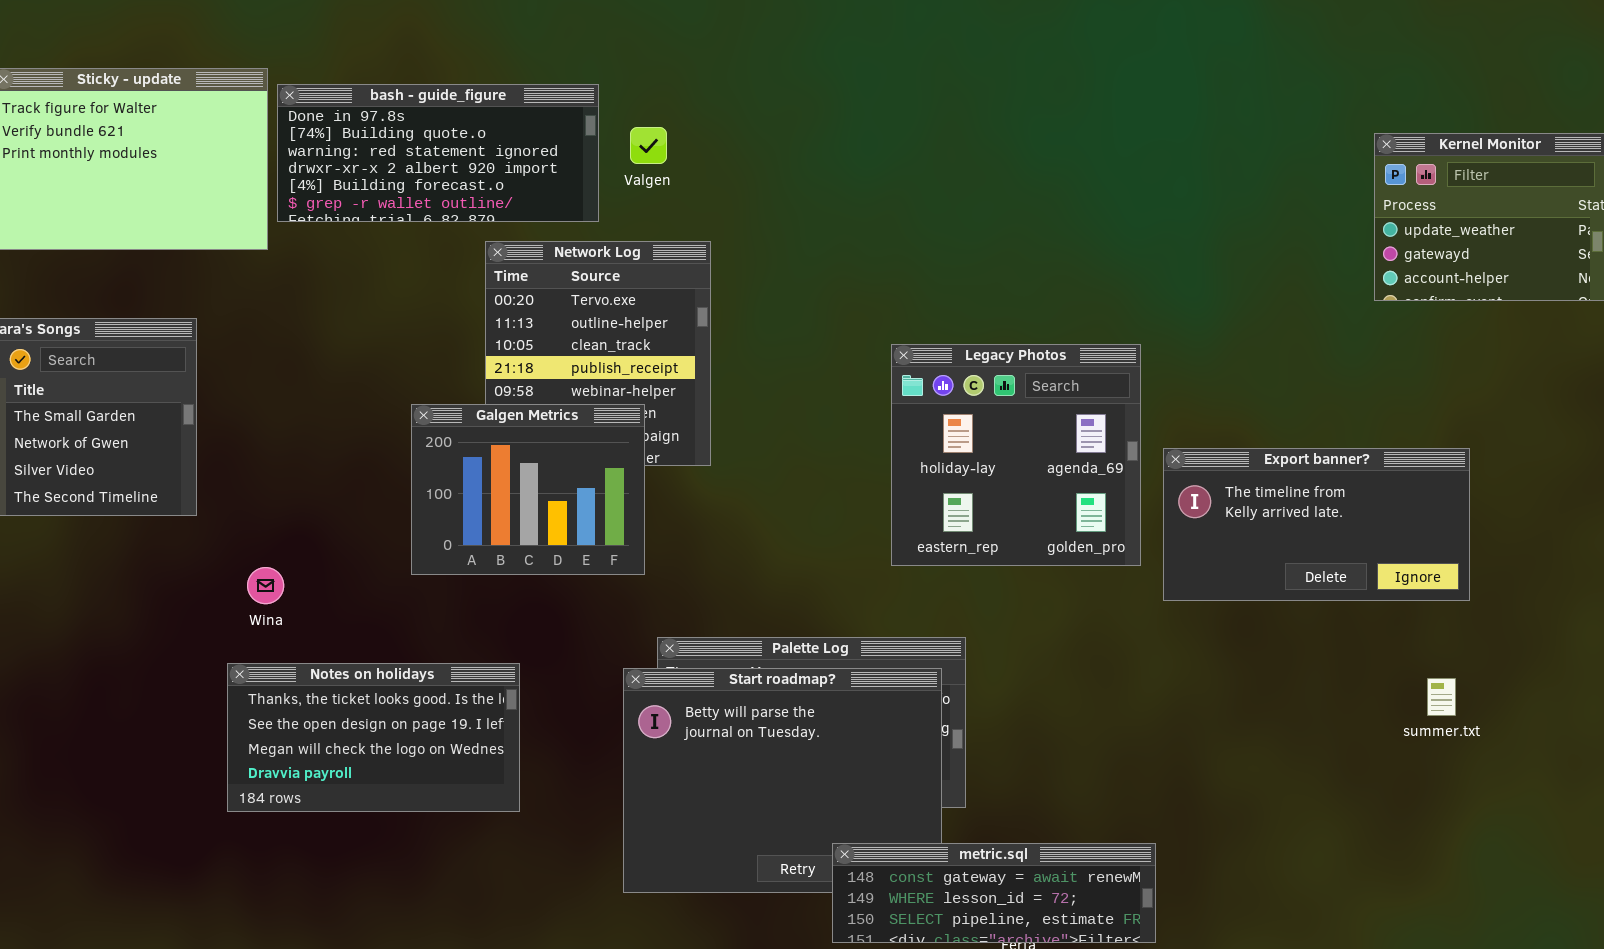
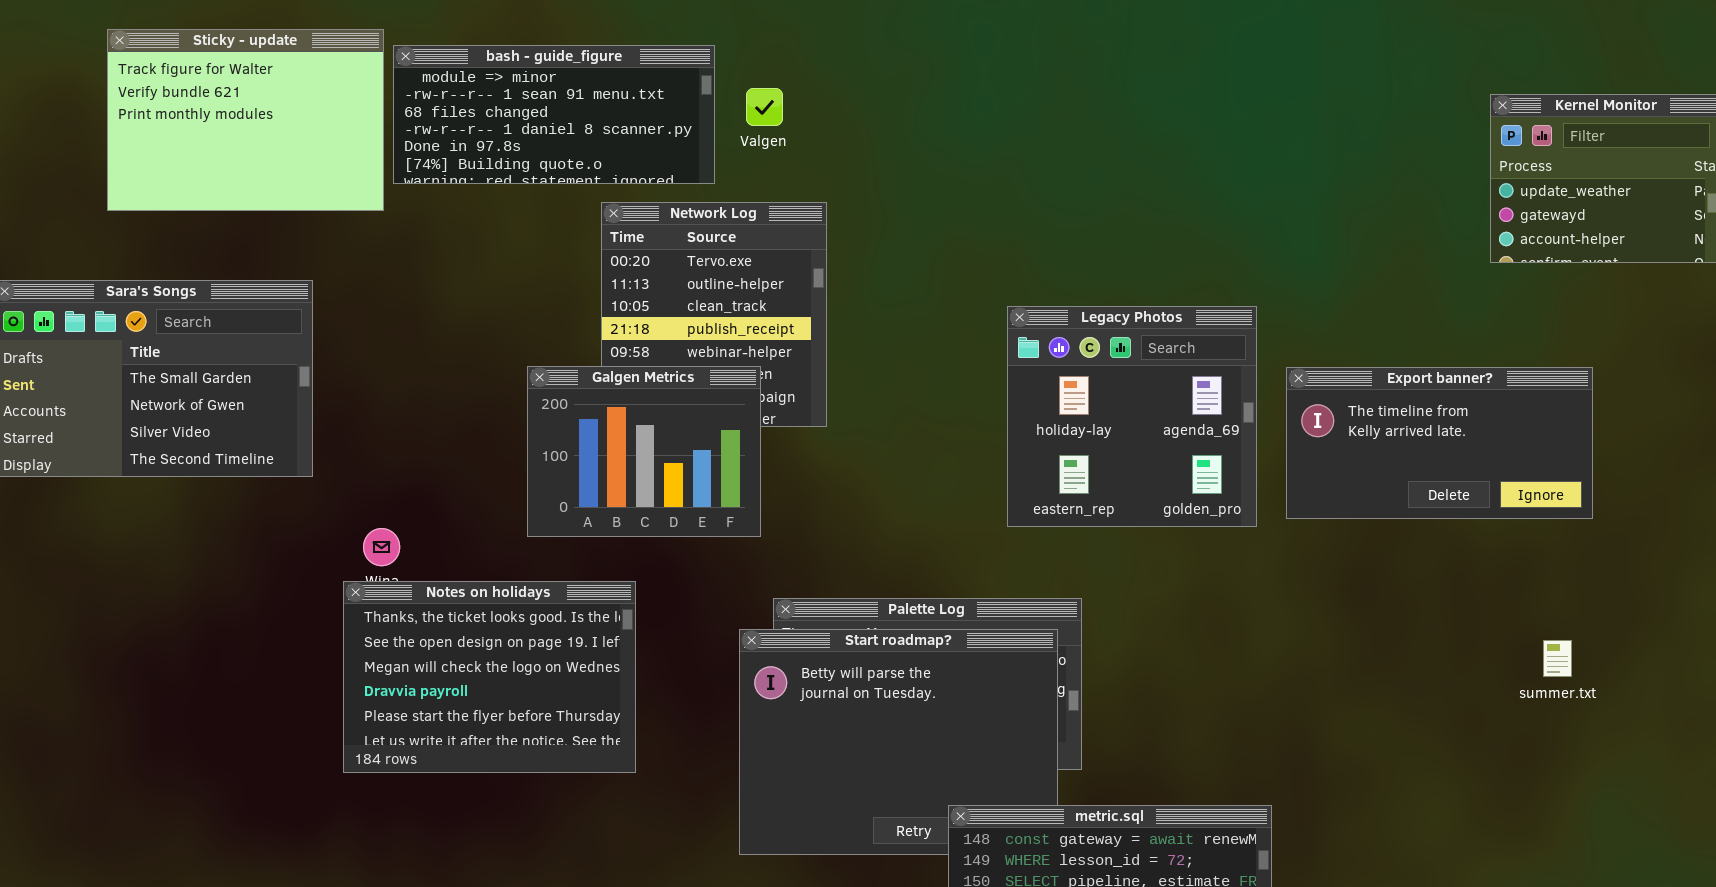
bash - guide_figure: [277,84,599,222] -> [393,45,715,184], scrolled up 4 rows
Export banner?: [1163,448,1470,601] -> [1286,367,1593,519], moved
Notes on holidays: [227,663,520,812] -> [343,581,636,773], resized

